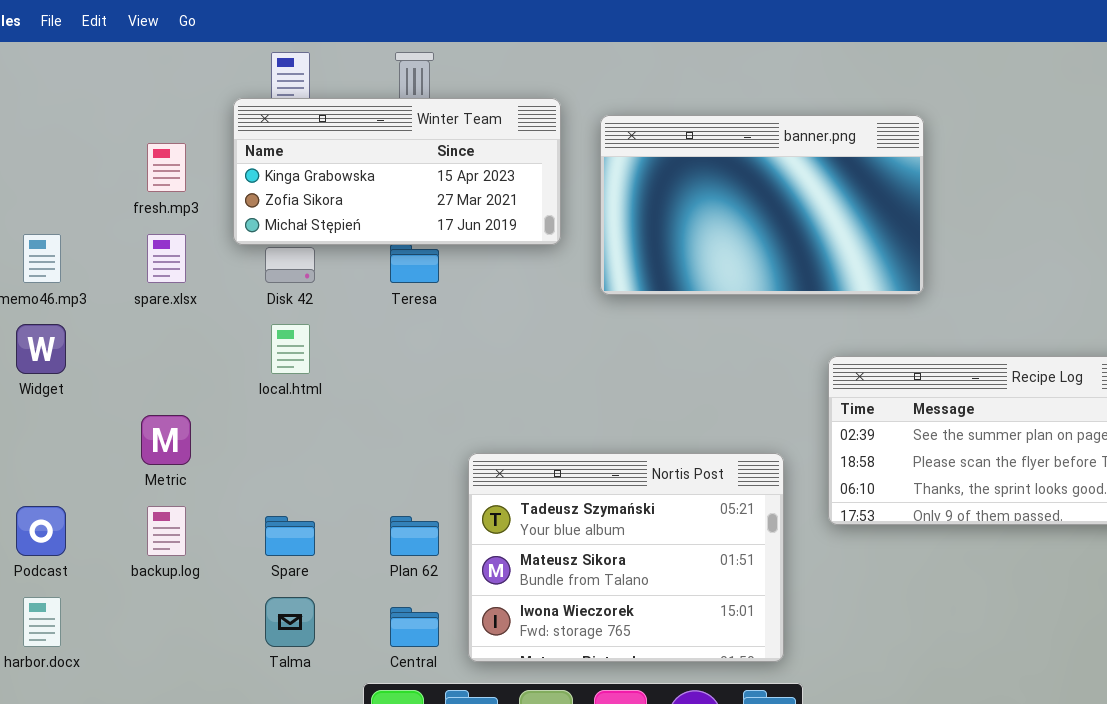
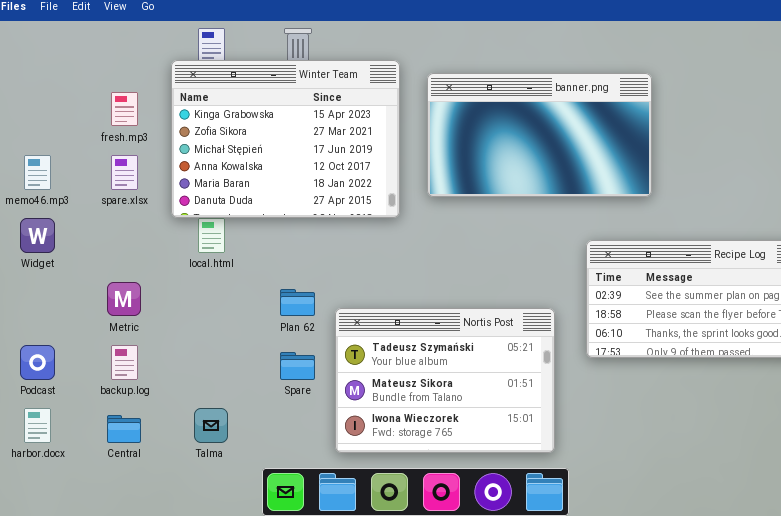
Winter Team: [233,98,561,245] -> [171,60,400,218], resized
Spare: [265,516,315,556] -> [280,352,315,380], moved
Plan 62: [390,516,439,556] -> [280,289,315,316], moved
Central: [390,607,439,647] -> [107,415,141,443], moved

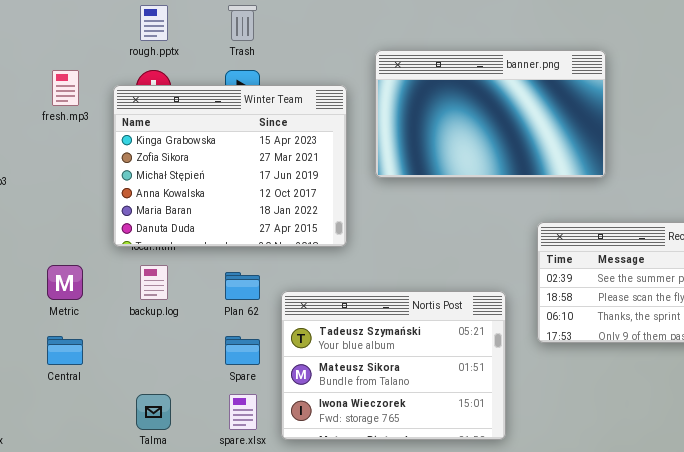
Winter Team: [171,60,400,218] -> [113,85,347,247], moved
spare.xlsx: [111,155,138,190] -> [229,394,257,430], moved
backup.log: [111,345,138,380] -> [140,265,168,300], moved
Central: [107,415,141,443] -> [47,336,83,365], moved

